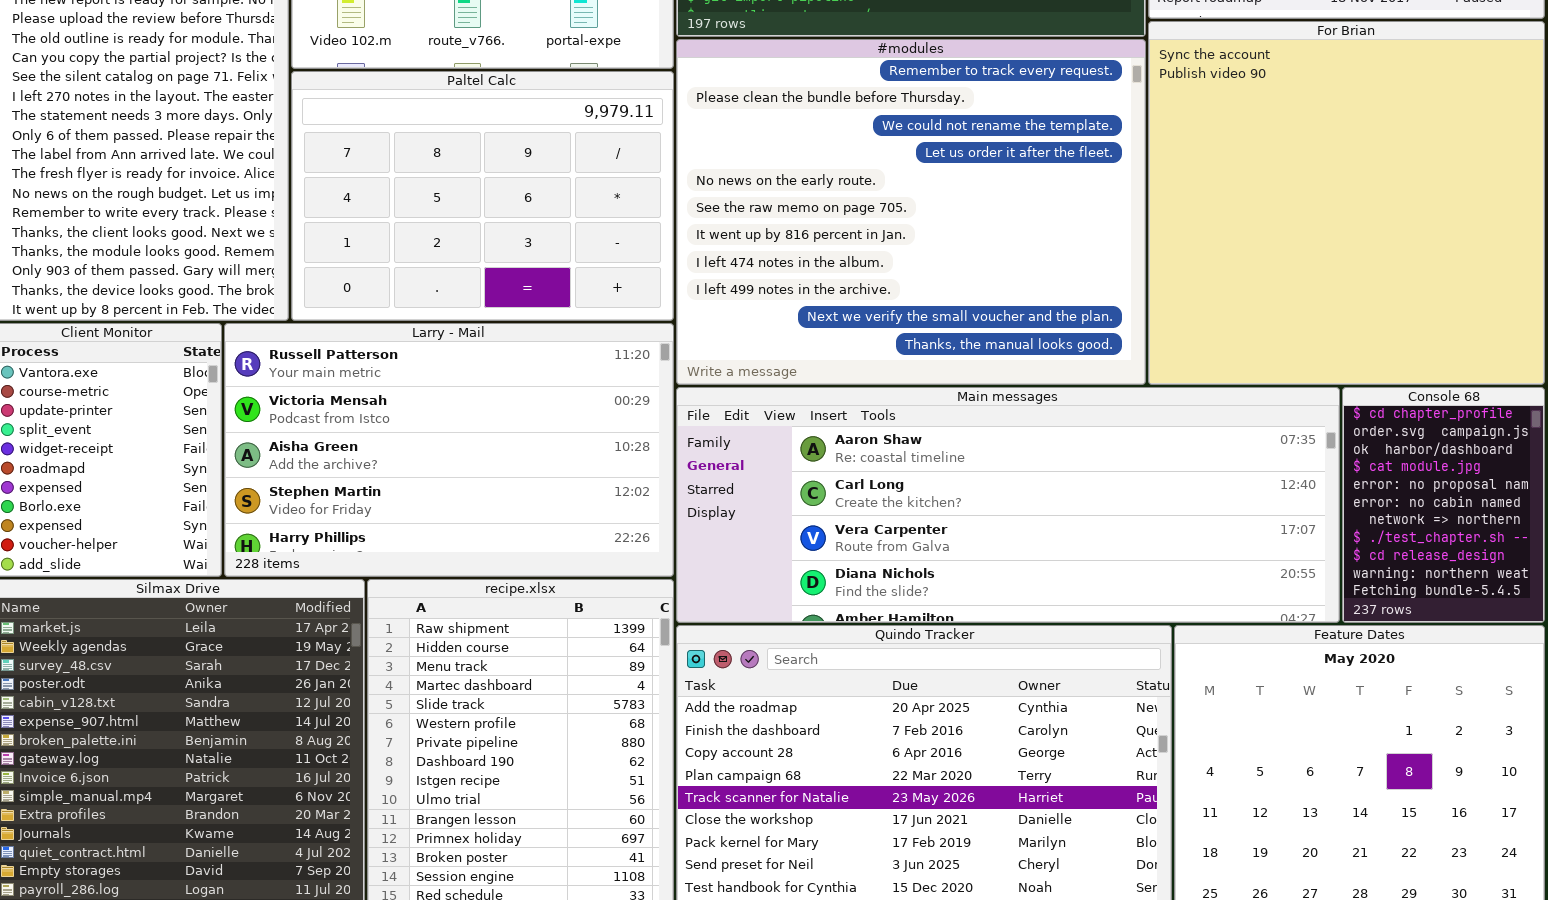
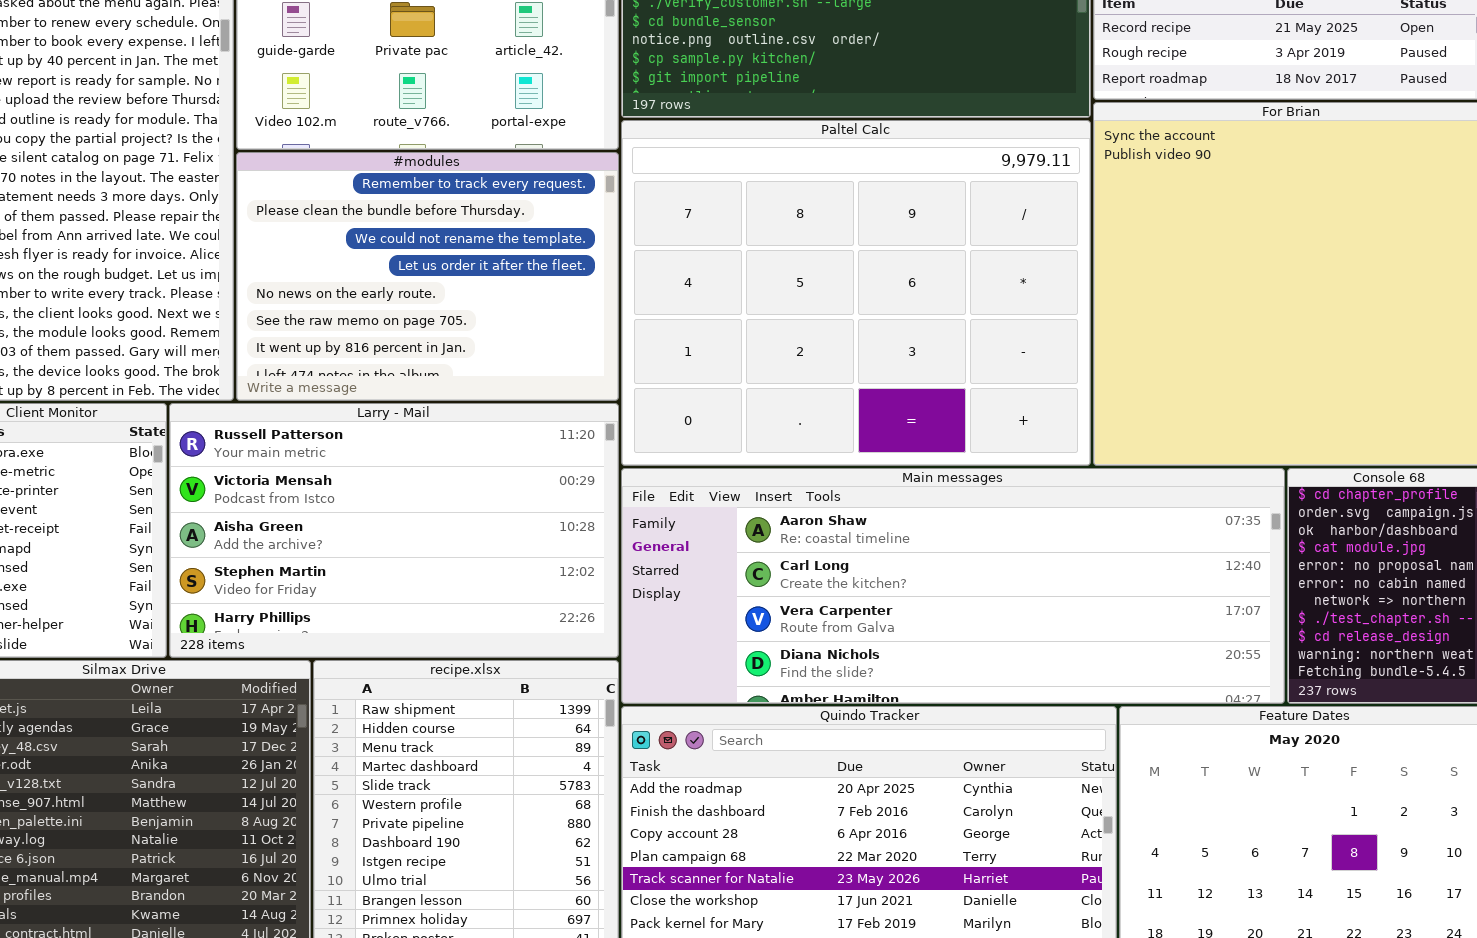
#modules: [676,39,1146,385] -> [236,152,619,401], moved, resized
Paltel Calc: [291,71,674,321] -> [621,120,1091,466], moved, resized

